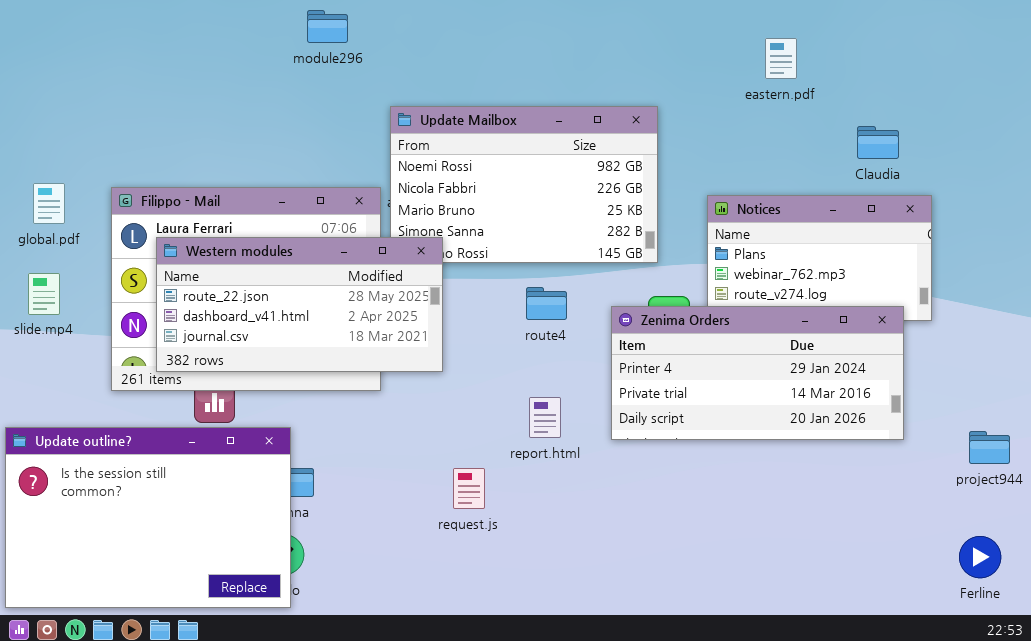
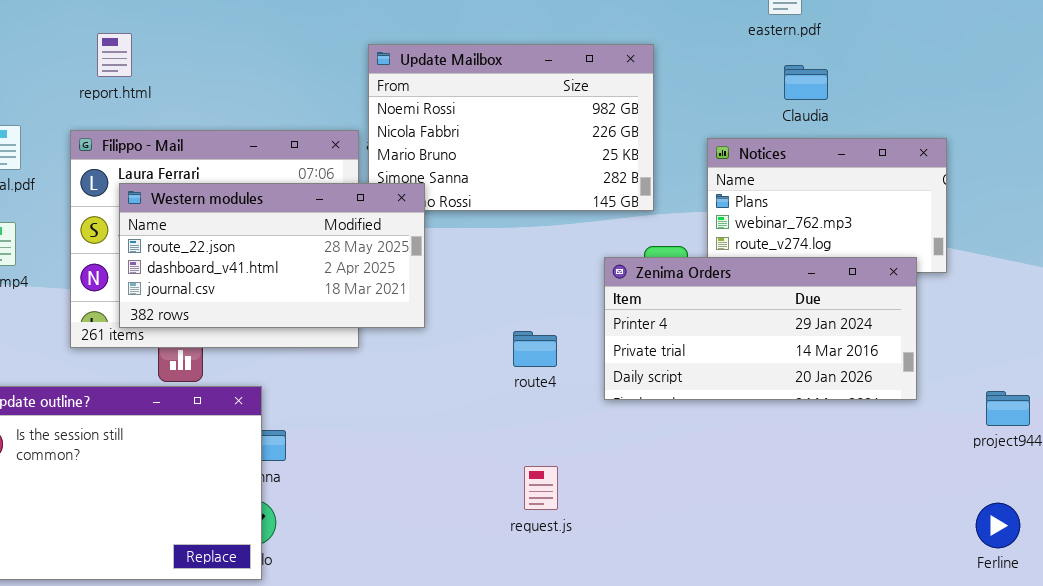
Claudia: [857,126,899,159] -> [784,65,828,100], moved
route4: [526,287,567,320] -> [513,331,557,367], moved
report.html: [529,397,561,438] -> [97,33,132,77], moved
request.js: [453,468,485,509] -> [524,466,558,510], moved

